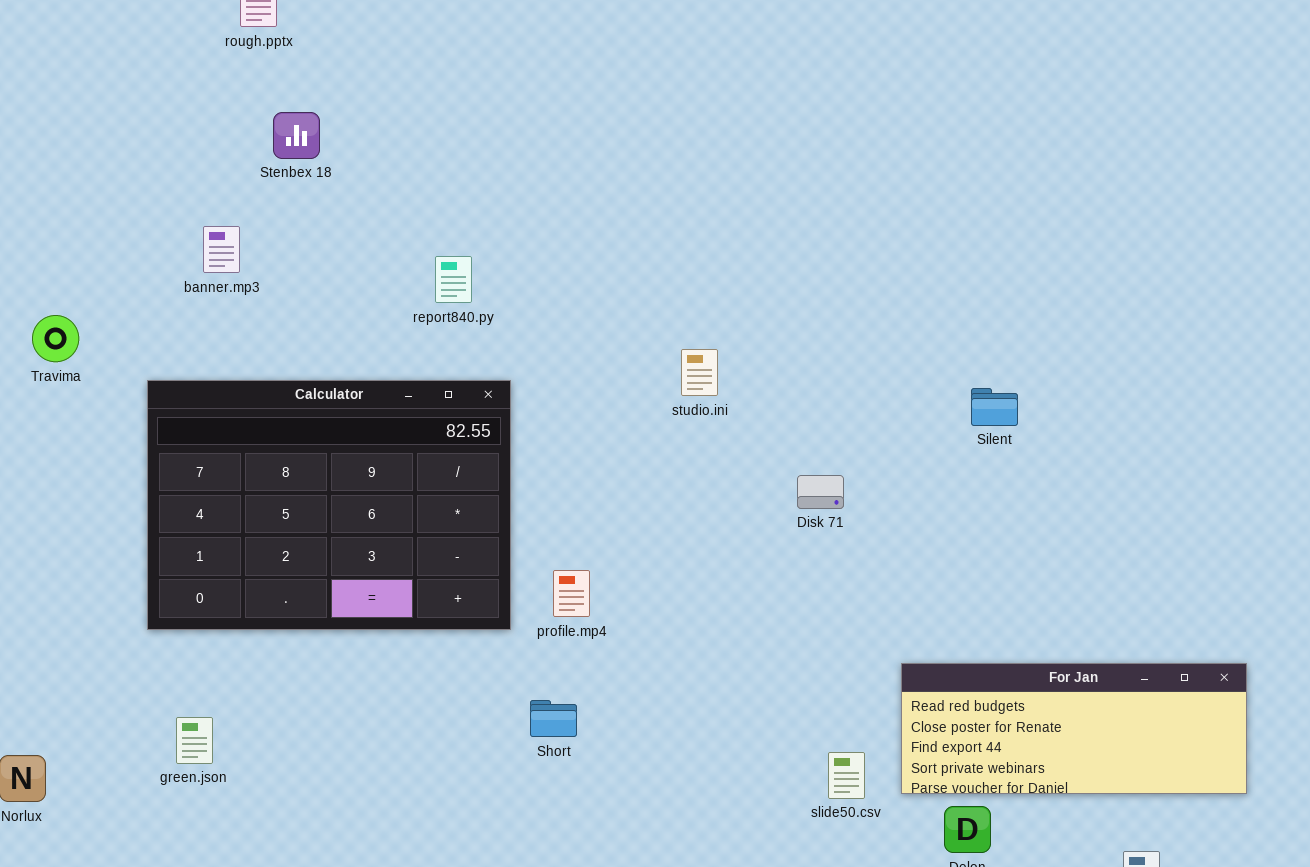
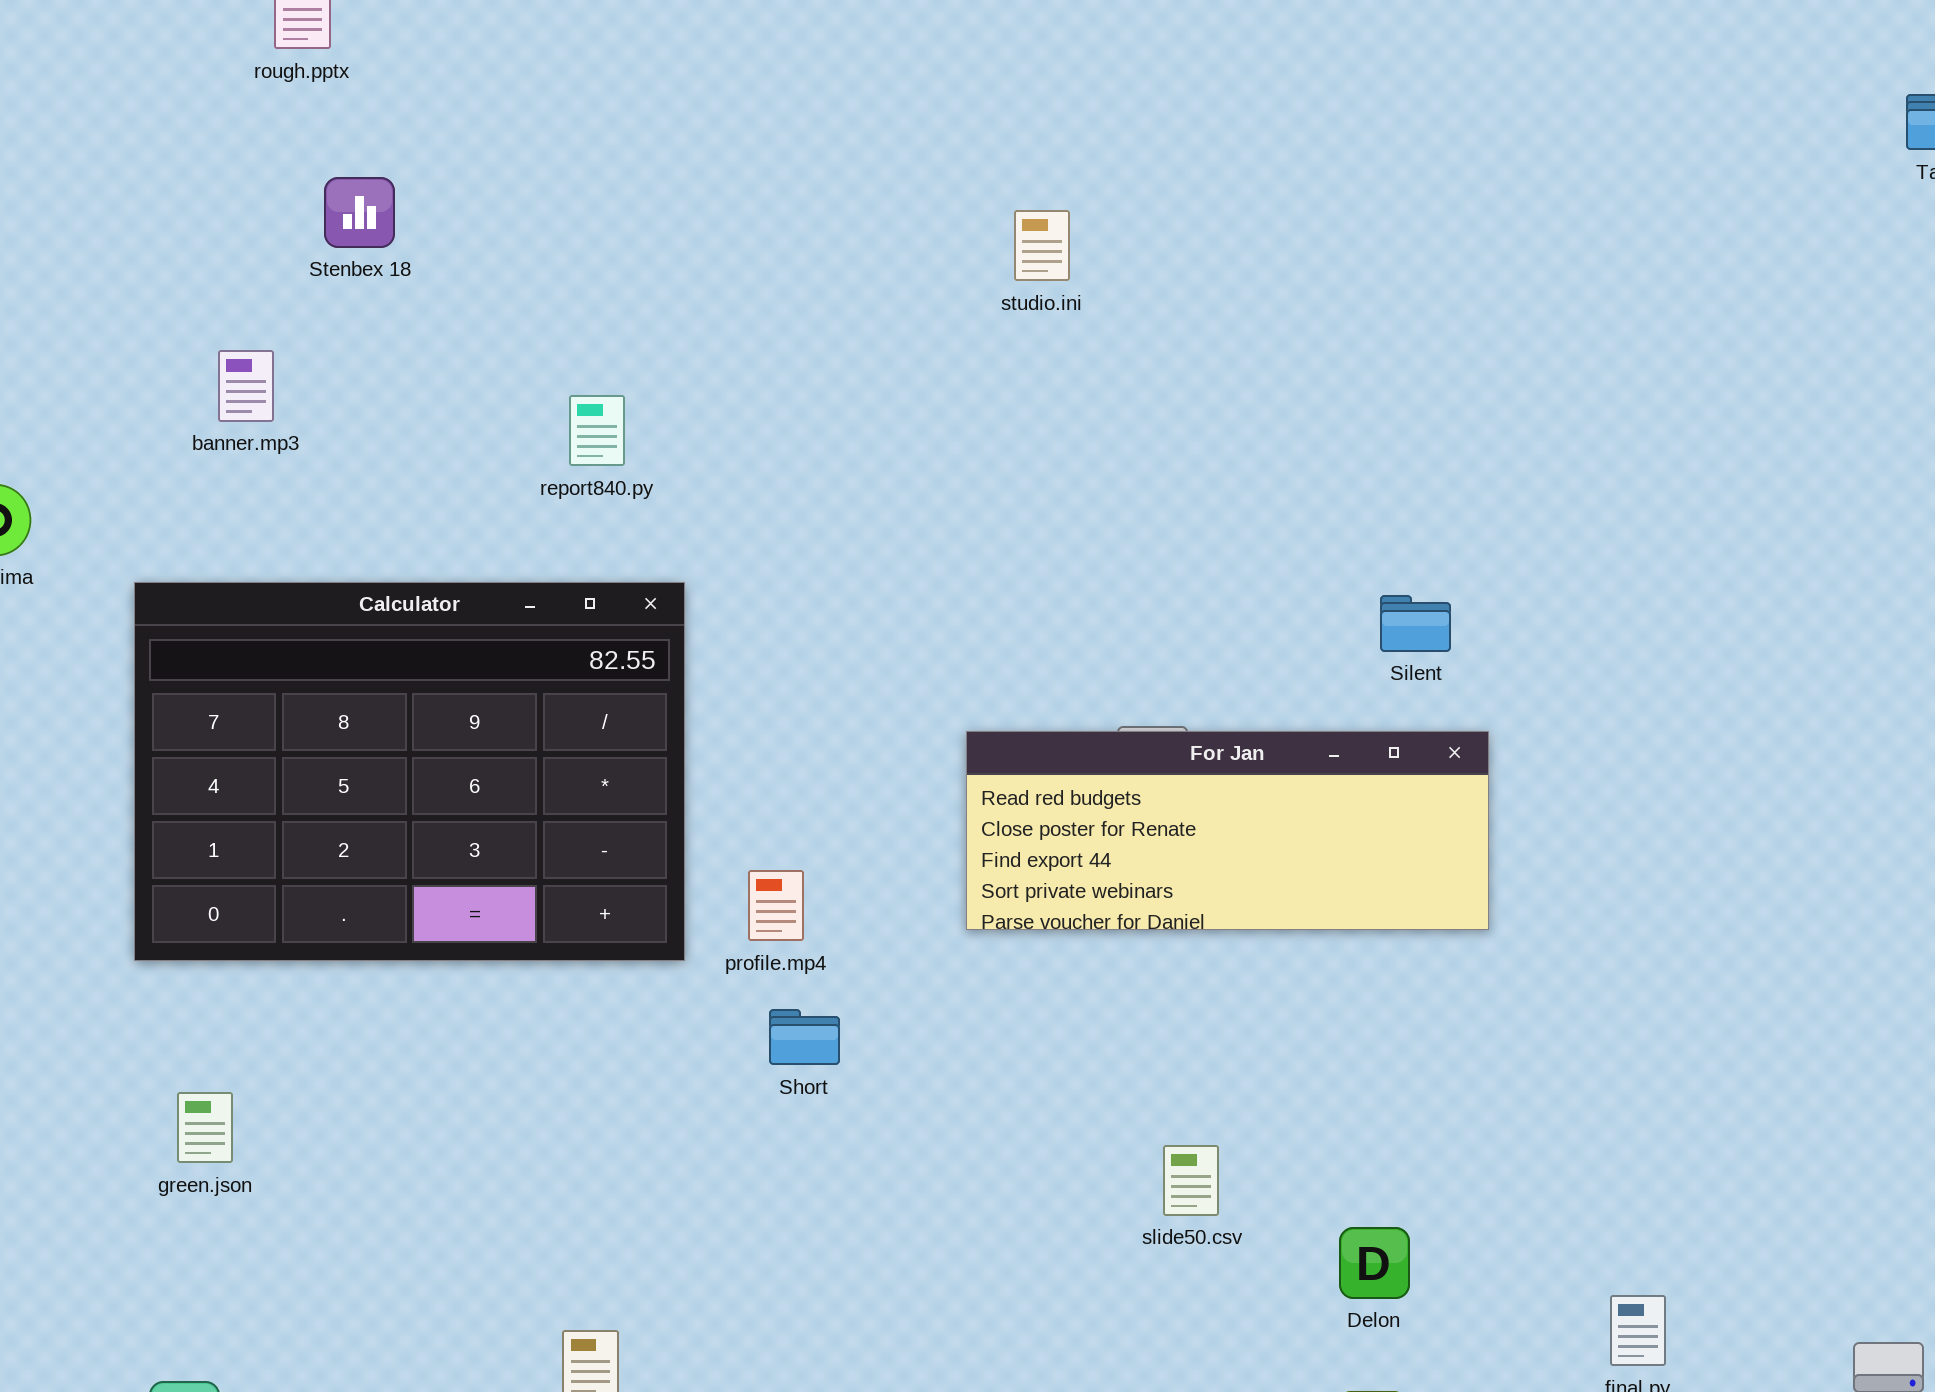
studio.ini: [681,349,718,396] -> [1014,210,1070,281], moved
For Jan: [901,663,1247,794] -> [966,731,1489,930], moved
Short: [530,700,577,737] -> [769,1009,840,1065], moved

